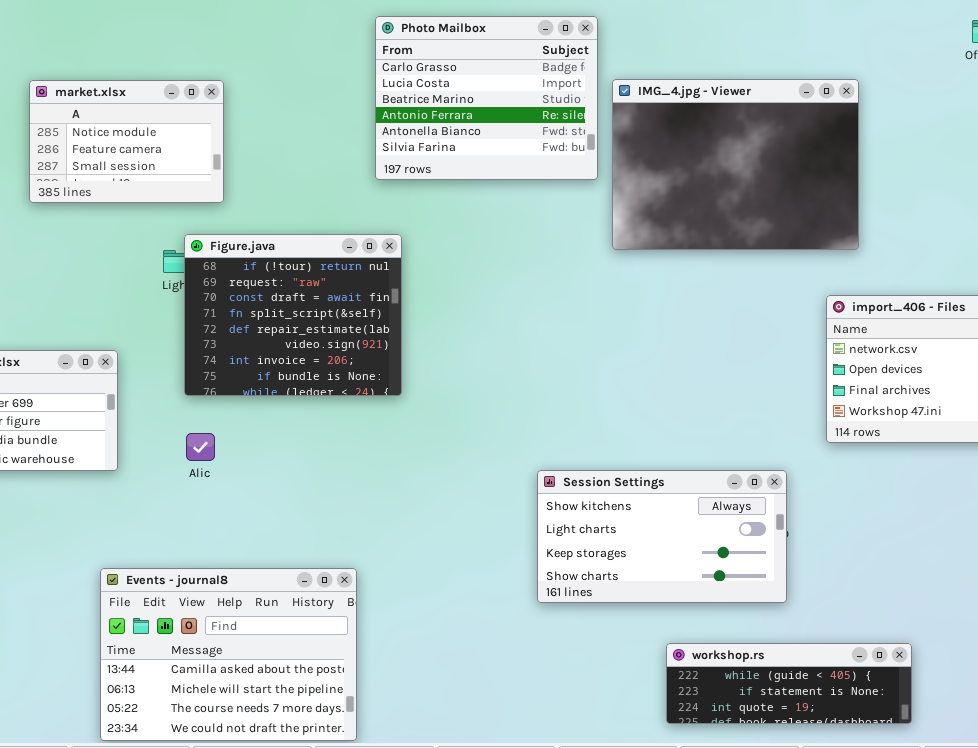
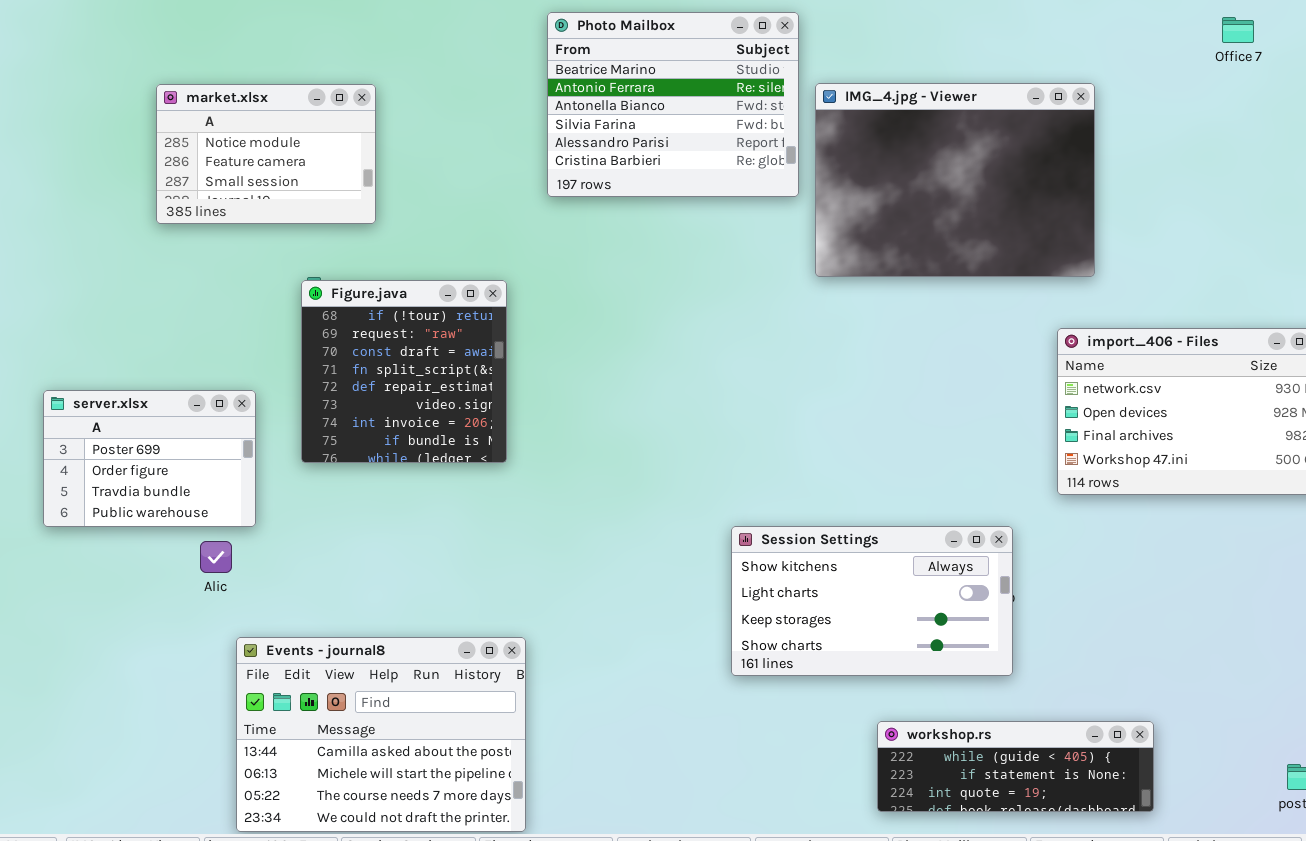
Photo Mailbox: [375,16,598,180] -> [547,12,799,197], scrolled down 2 rows
Figure.java: [184,234,402,396] -> [301,280,507,463], moved, resized
Alic: [186,433,215,461] -> [200,541,232,573], moved

